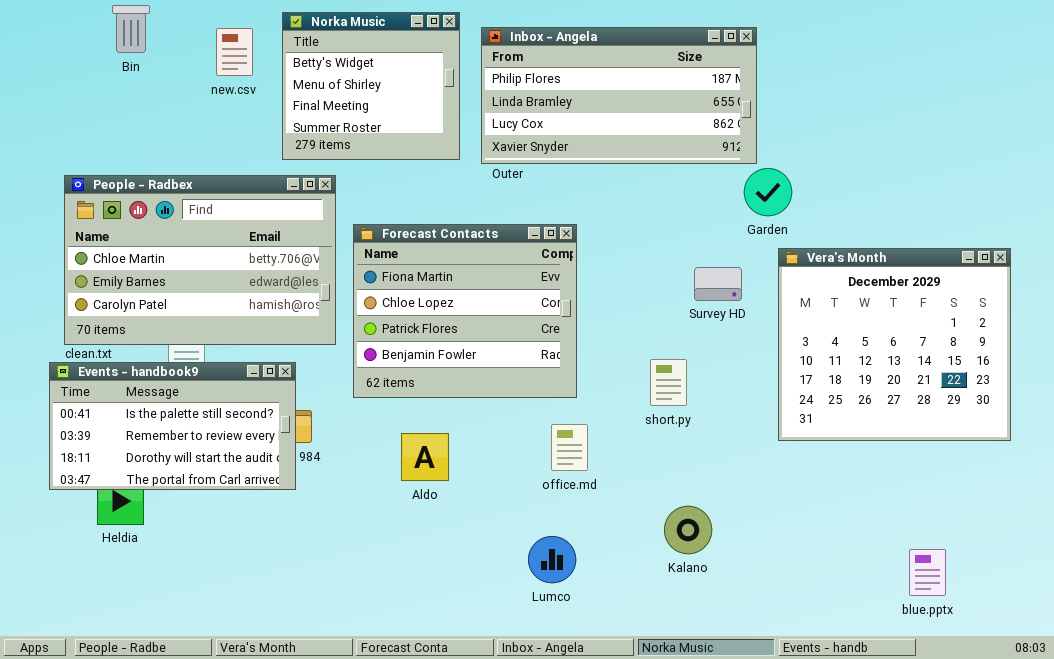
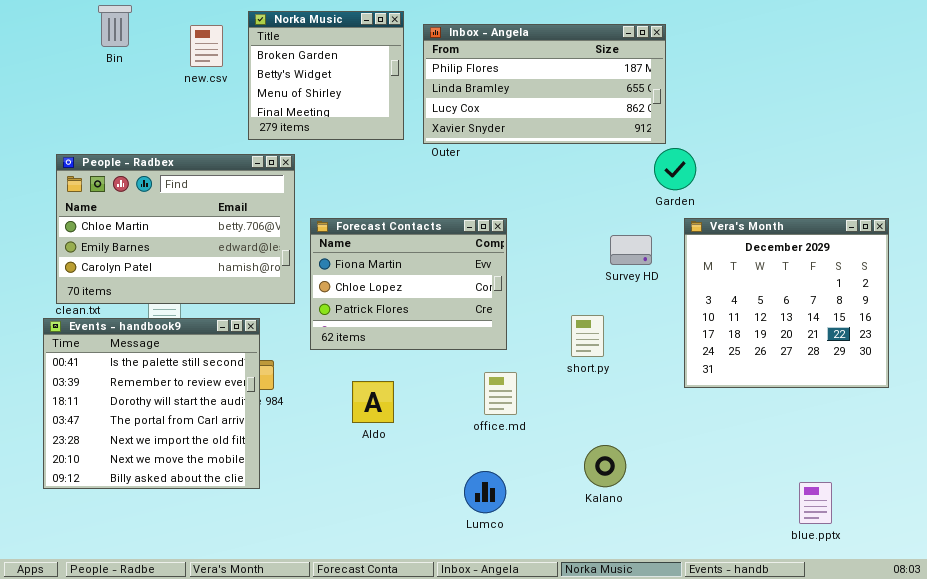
Norka Music: [282,12,460,160] -> [248,11,404,140], scrolled up 1 row
Forecast Contacts: [353,224,577,398] -> [310,218,507,350], resized
Events - handbook9: [49,362,296,490] -> [43,318,260,489], resized

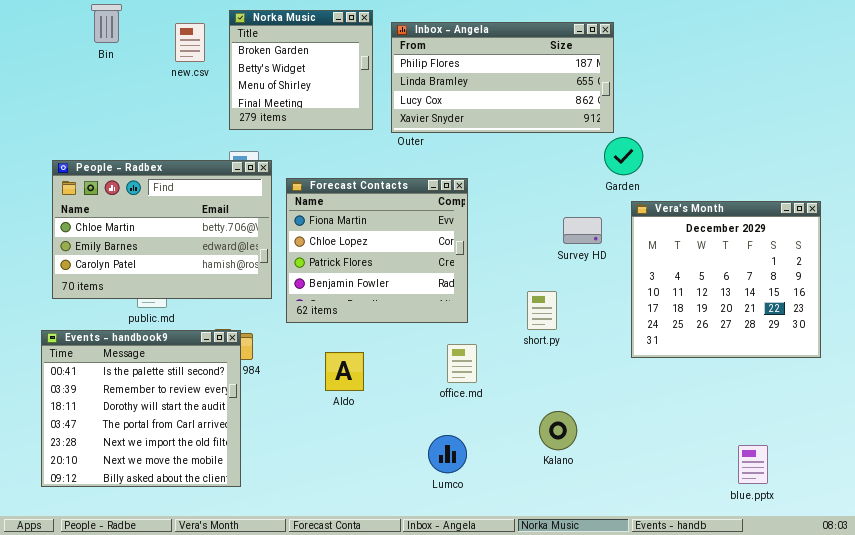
People - Radbex: [56,154,295,304] -> [52,160,272,299], moved
Forecast Contacts: [310,218,507,350] -> [286,178,468,323], resized
Events - handbook9: [43,318,260,489] -> [41,330,241,487], moved

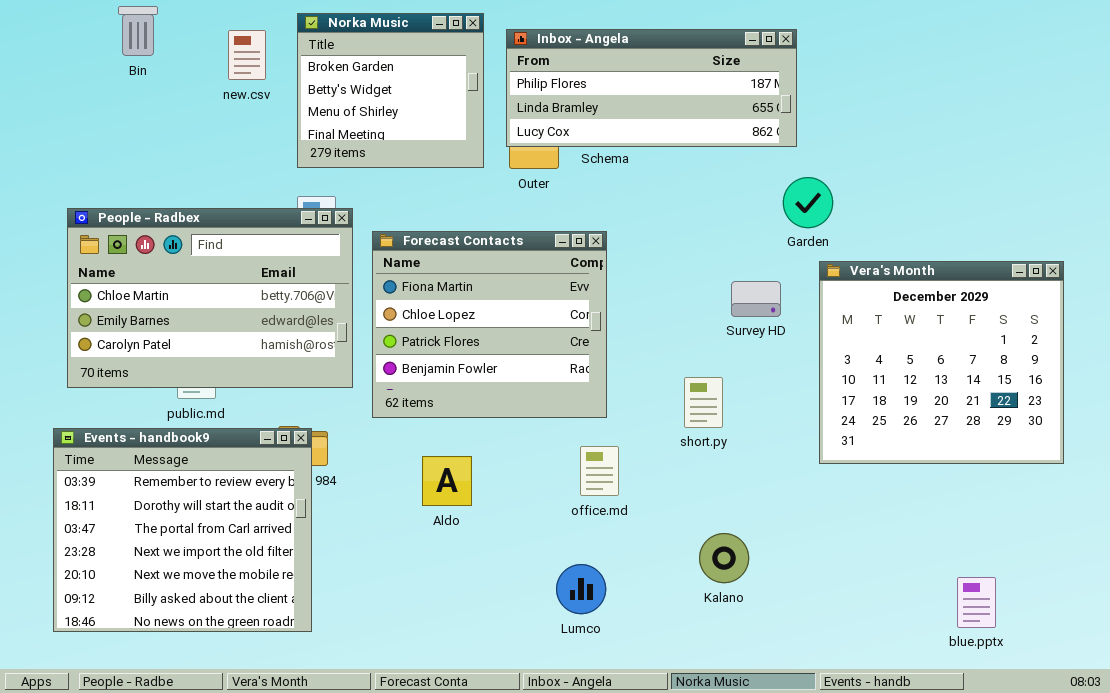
Inbox - Angela: [391,22,614,133] -> [506,29,797,147], resized
Events - handbook9: [41,330,241,487] -> [53,428,312,632], scrolled down 1 row

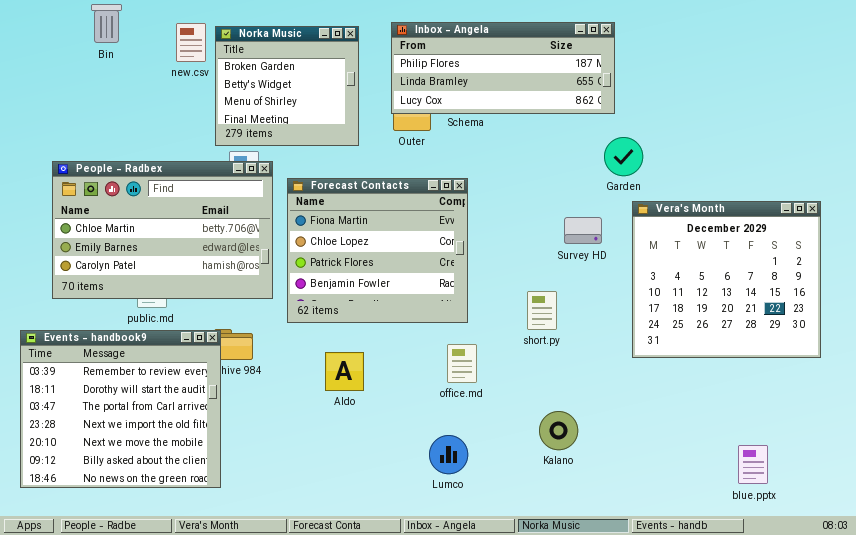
Norka Music: [297,13,484,168] -> [215,26,359,146], moved
Events - handbook9: [53,428,312,632] -> [20,330,221,488], moved

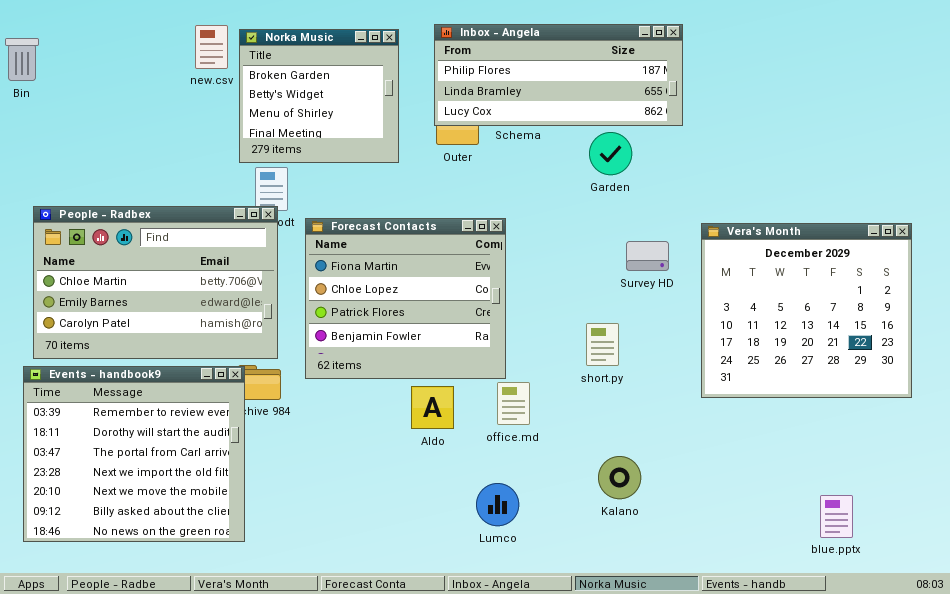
Bin: [91,4,122,43] -> [5,38,39,81], moved
Garden: [604,137,643,176] -> [589,132,632,175], moved
People - Radbex: [52,161,273,299] -> [33,206,278,359], moved
Forecast Contacts: [287,178,468,323] -> [305,218,506,379], moved
Aldo: [325,352,364,391] -> [411,386,454,429], moved

